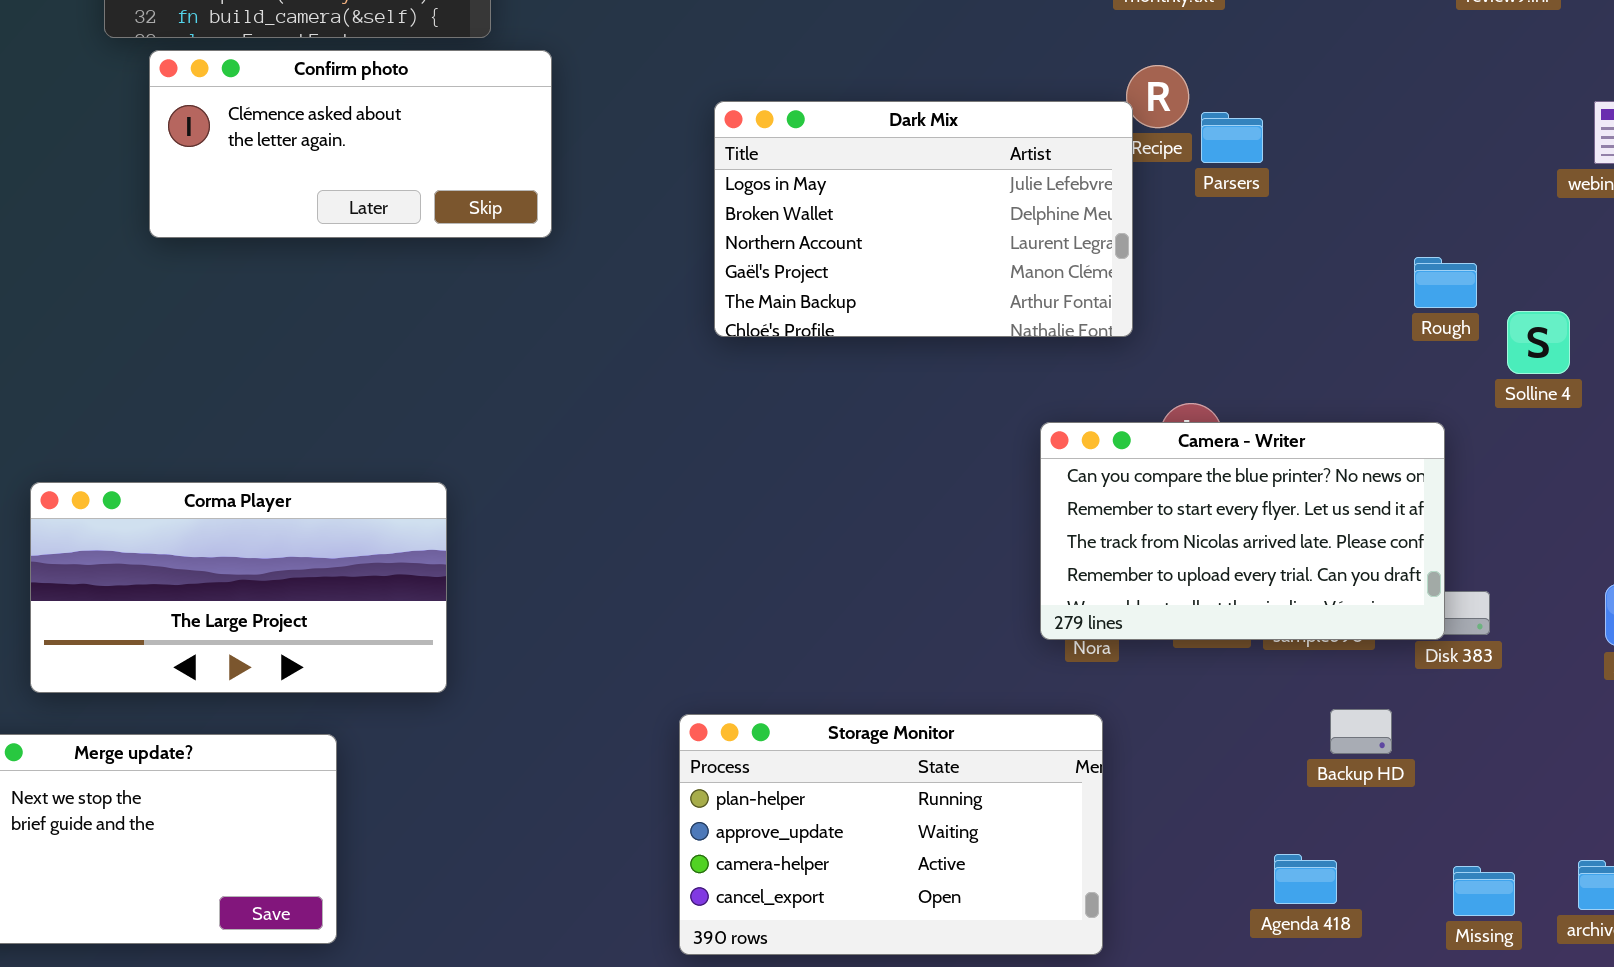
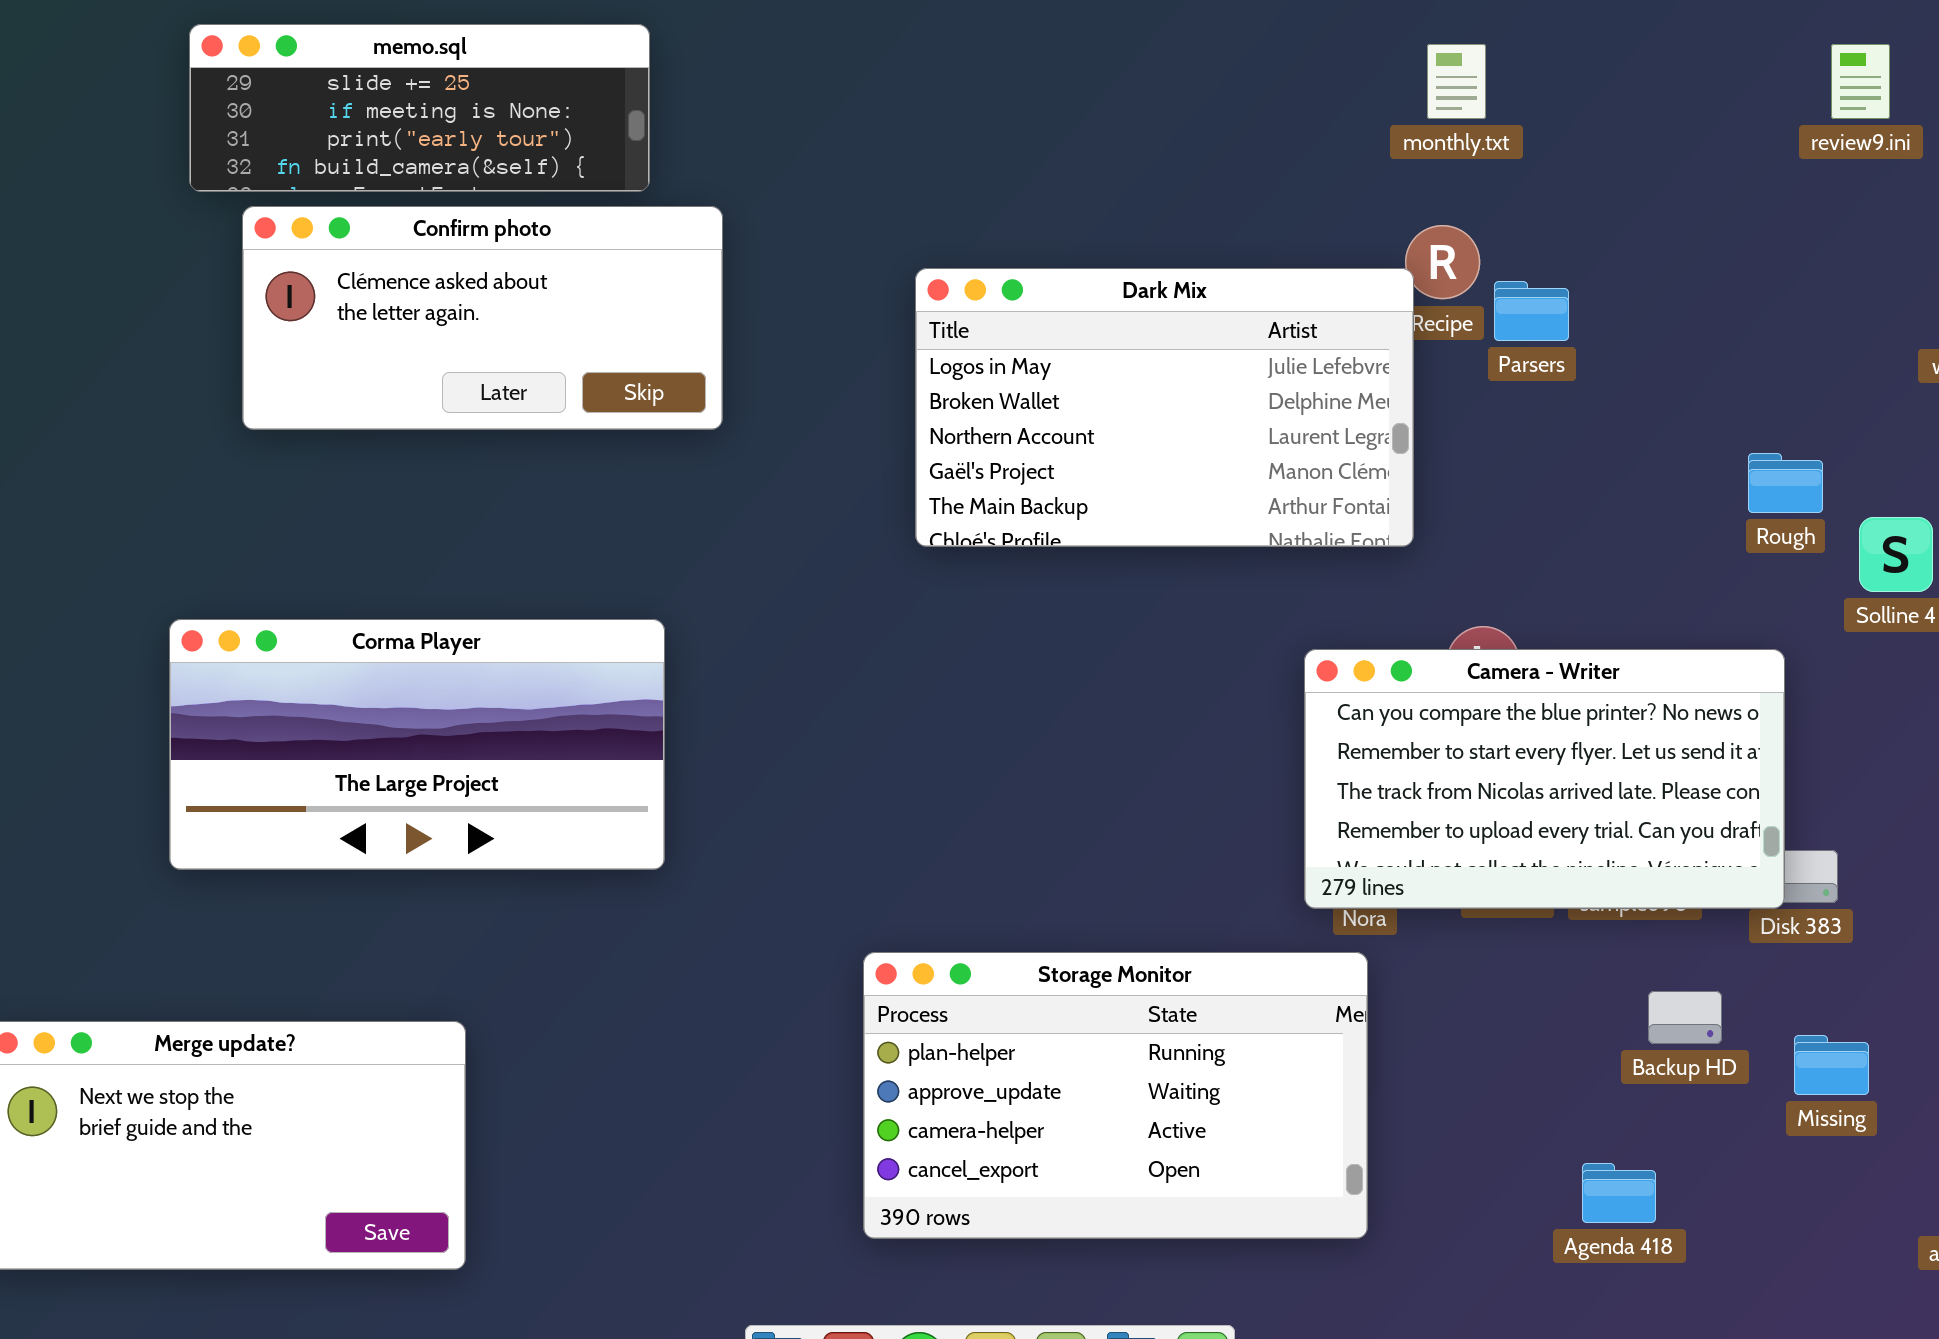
Corma Player: [30,482,447,693] -> [169,619,665,870], moved
Storage Monitor: [679,714,1103,955] -> [863,952,1368,1239], moved
Missing: [1453,866,1515,916] -> [1794,1035,1869,1095], moved

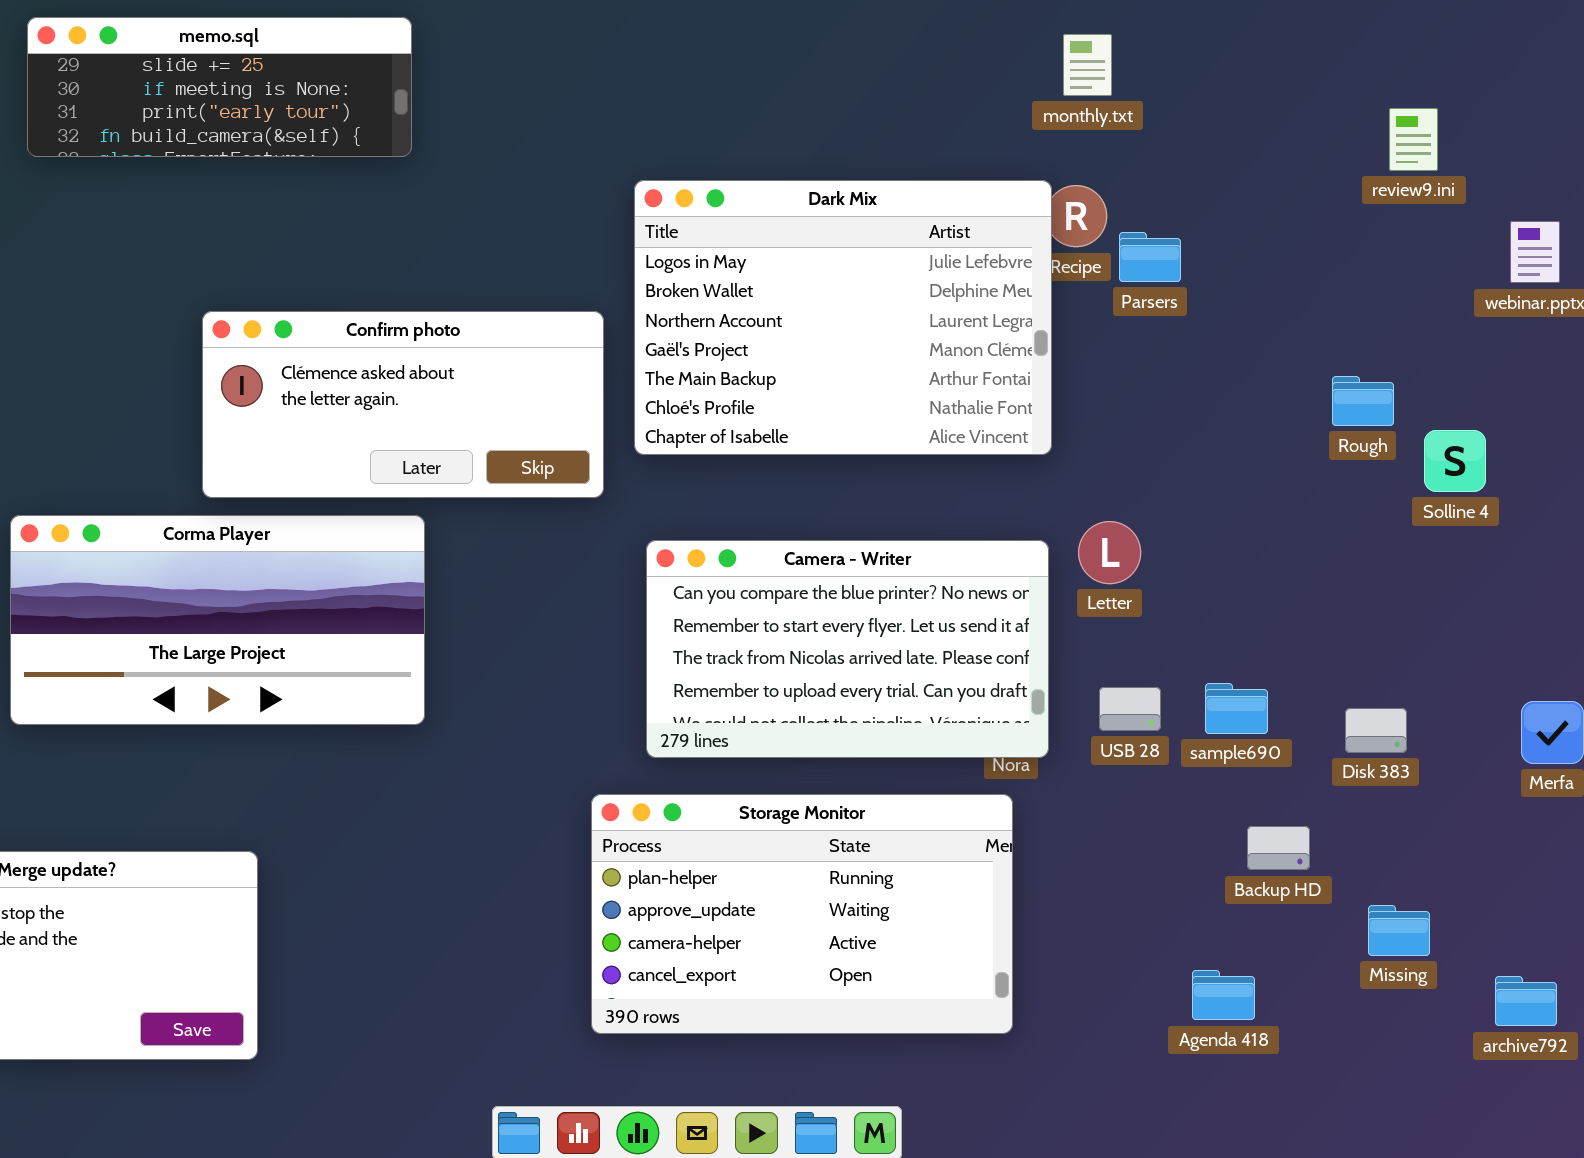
review9.ini: [1831,44,1890,119] -> [1389,108,1438,171], moved
Confirm photo: [242,206,723,430] -> [202,311,604,498], moved
Dark Mix: [915,268,1414,547] -> [634,180,1052,455], resized
Camera - Writer: [1304,649,1785,909] -> [646,540,1049,758], moved
Missing: [1794,1035,1869,1095] -> [1368,905,1430,956], moved

